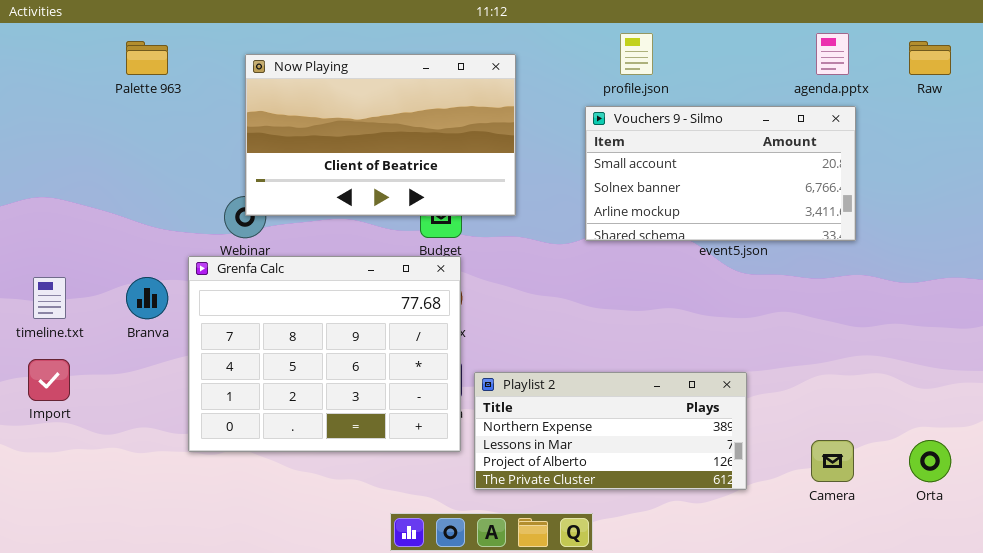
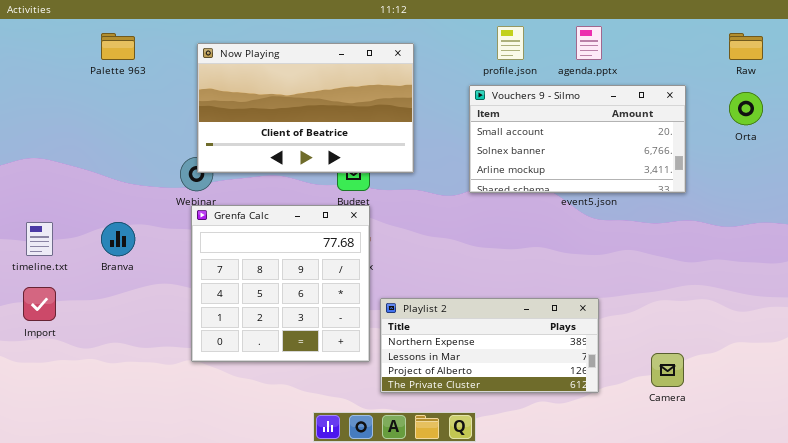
agenda.pptx: [816,33,849,75] -> [576,26,602,60], moved
Grenfa Calc: [188,256,461,452] -> [191,205,370,362], resized
Orta: [909,440,951,482] -> [729,92,763,125], moved

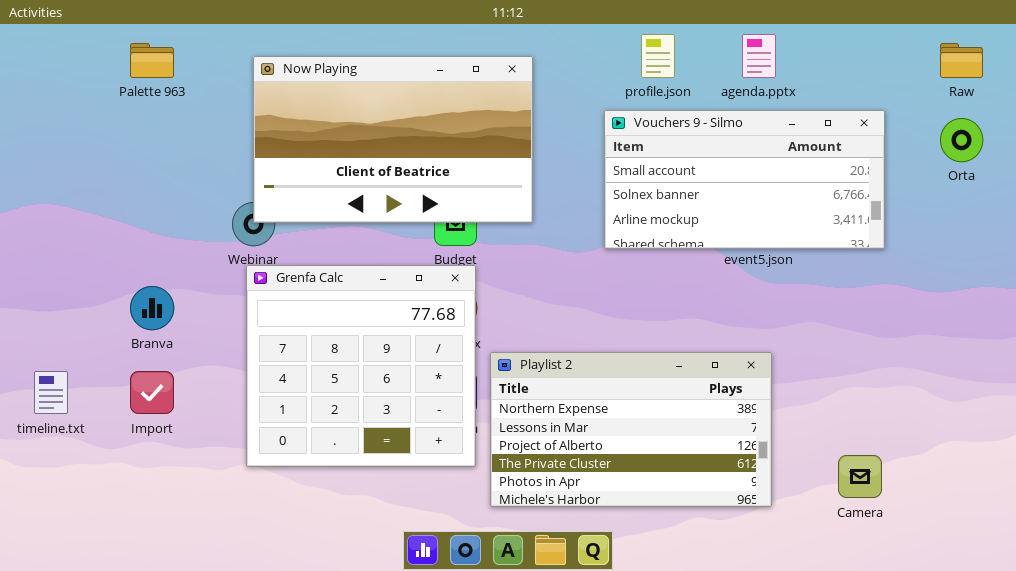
timeline.txt: [26,222,53,256] -> [34,371,68,414], moved
Import: [23,287,56,321] -> [130,371,174,414], moved
Playlist 2: [380,298,599,393] -> [490,352,772,507], resized

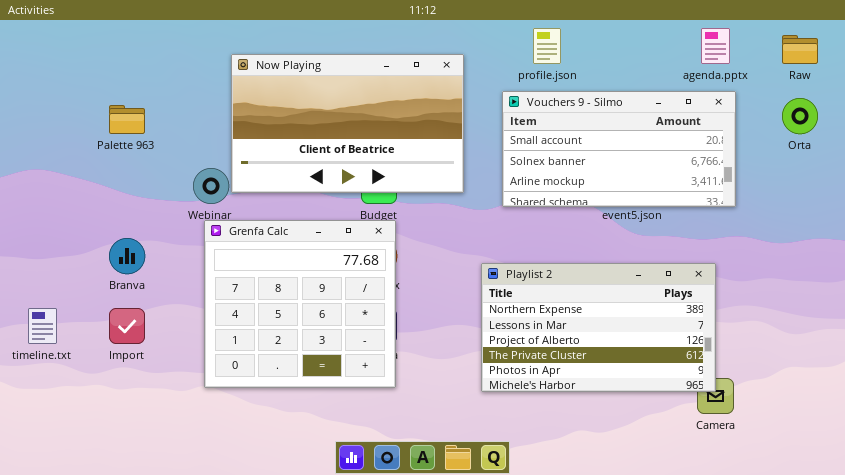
agenda.pptx: [742,34,776,78] -> [701,28,730,64], moved
Palette 963: [130,43,174,78] -> [109,105,145,134], moved
Now Playing: [253,56,533,223] -> [231,54,464,193], moved
Playlist 2: [490,352,772,507] -> [481,263,716,392], moved

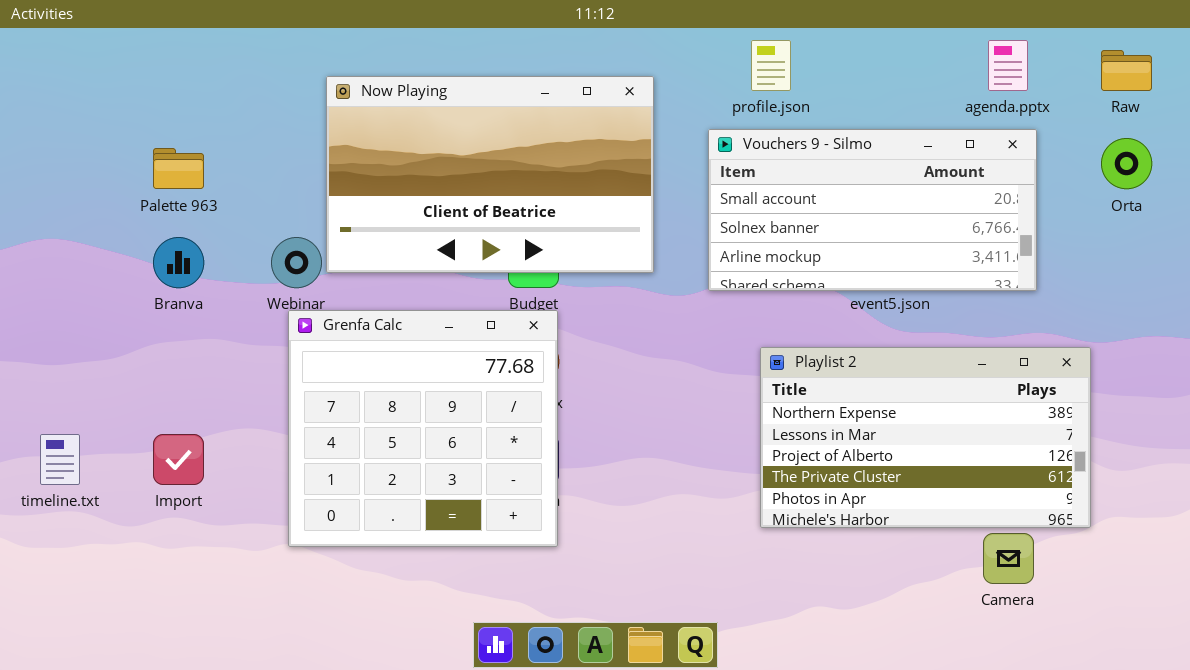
Branva: [109,238,145,274] -> [153,237,204,288], moved
Playlist 2: [481,263,716,392] -> [760,347,1091,528], moved

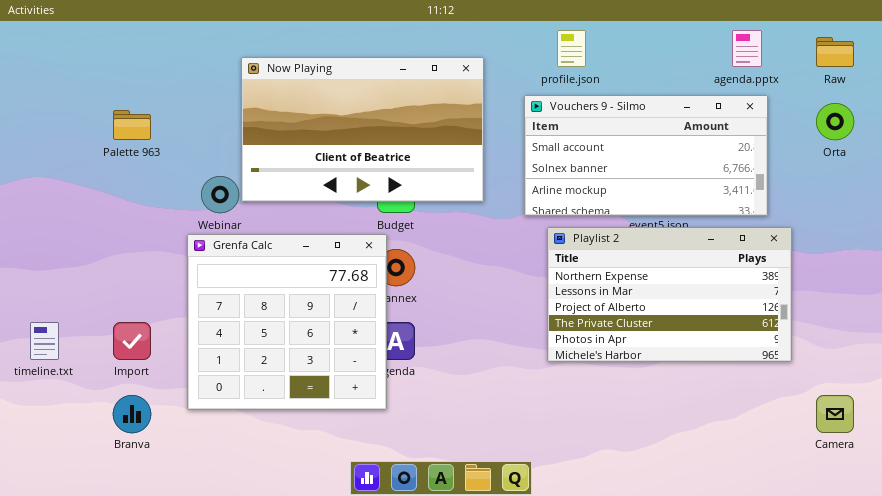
Branva: [153,237,204,288] -> [113,395,151,433], moved
Grenfa Calc: [288,310,558,547] -> [187,234,387,410], moved
Playlist 2: [760,347,1091,528] -> [547,227,792,362], moved
Camera: [983,533,1034,584] -> [816,395,854,433], moved

